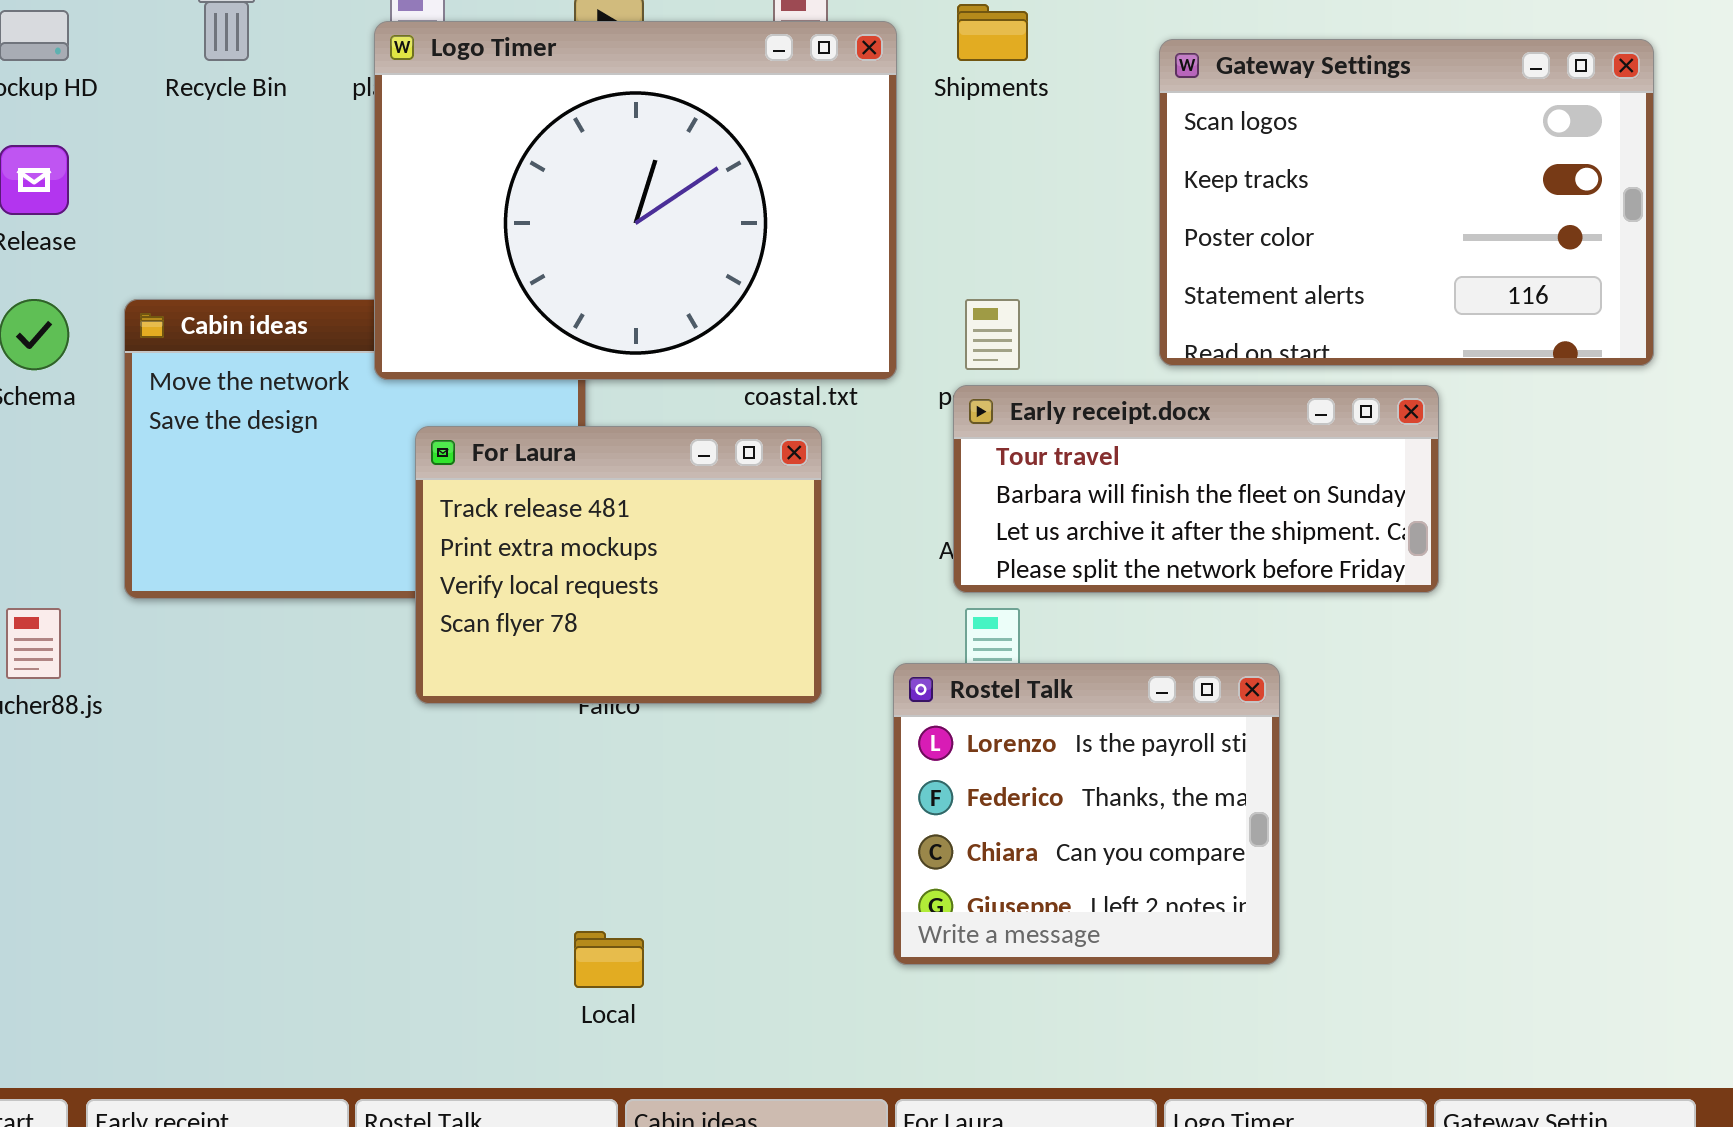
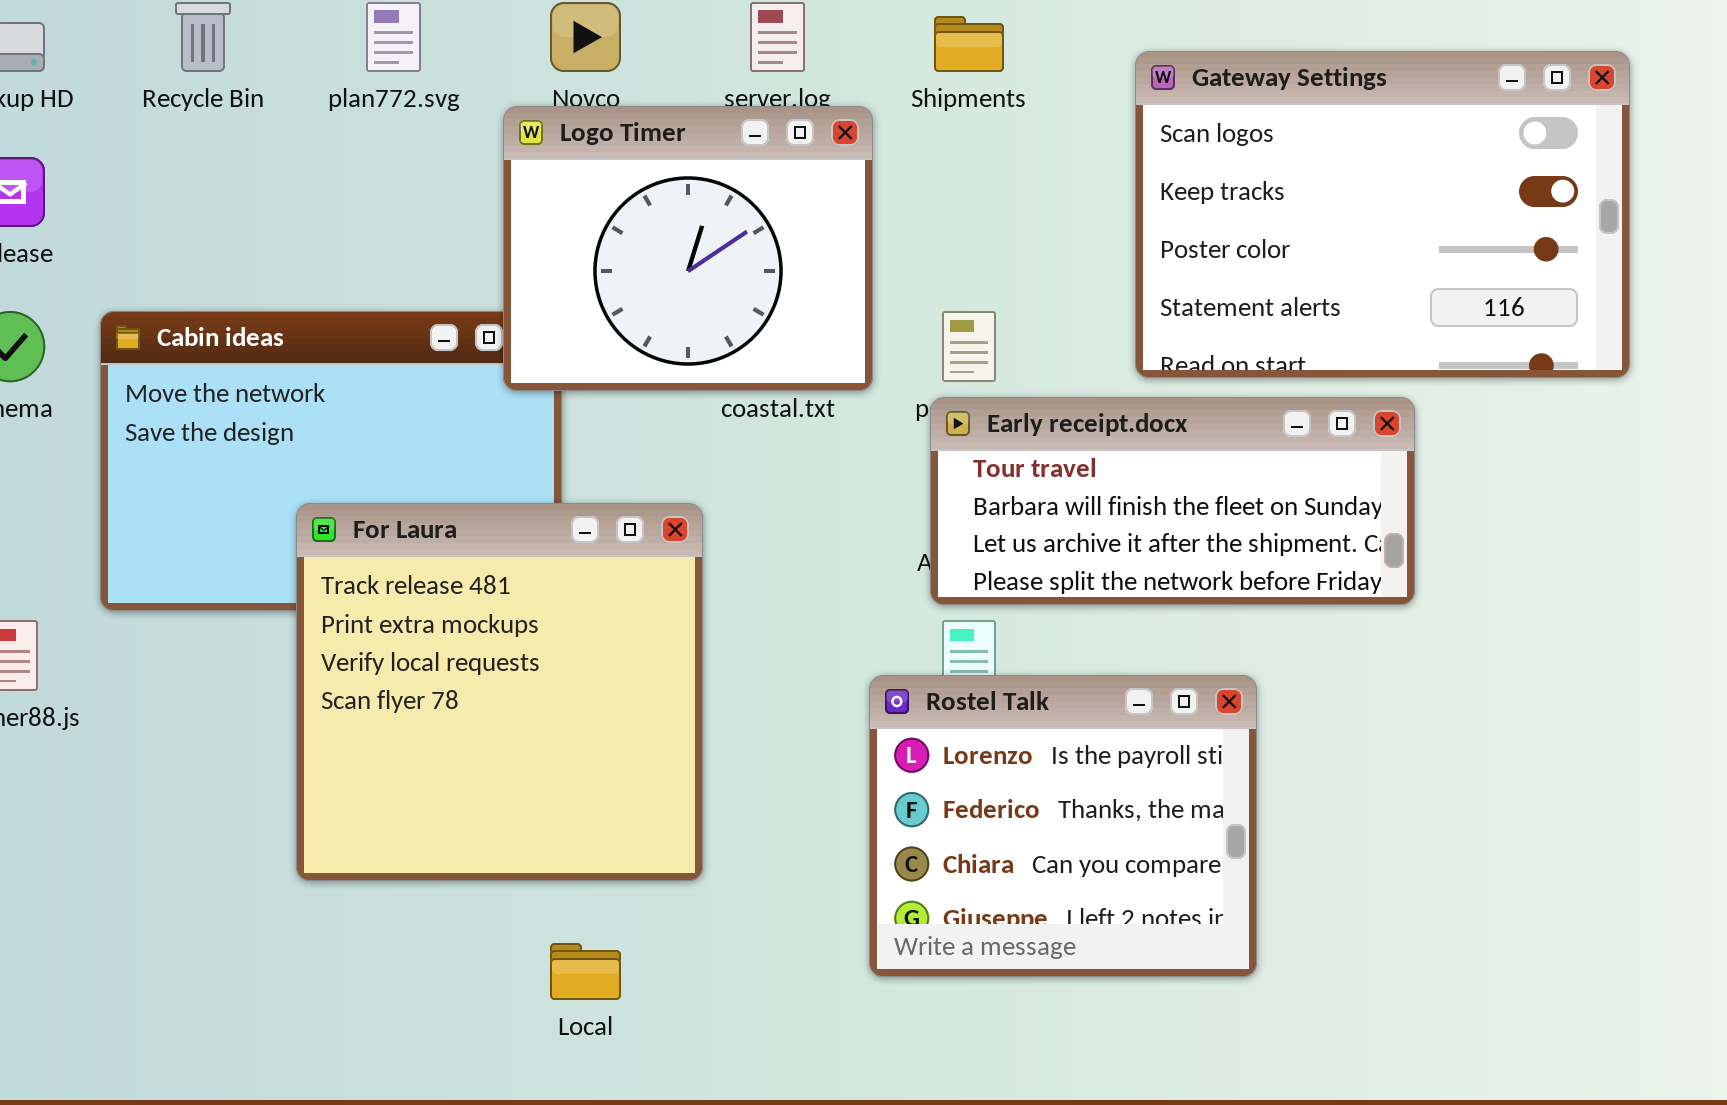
Logo Timer: [374,21,897,380] -> [503,106,873,391], resized
For Laura: [415,426,822,704] -> [296,503,703,881], moved, resized

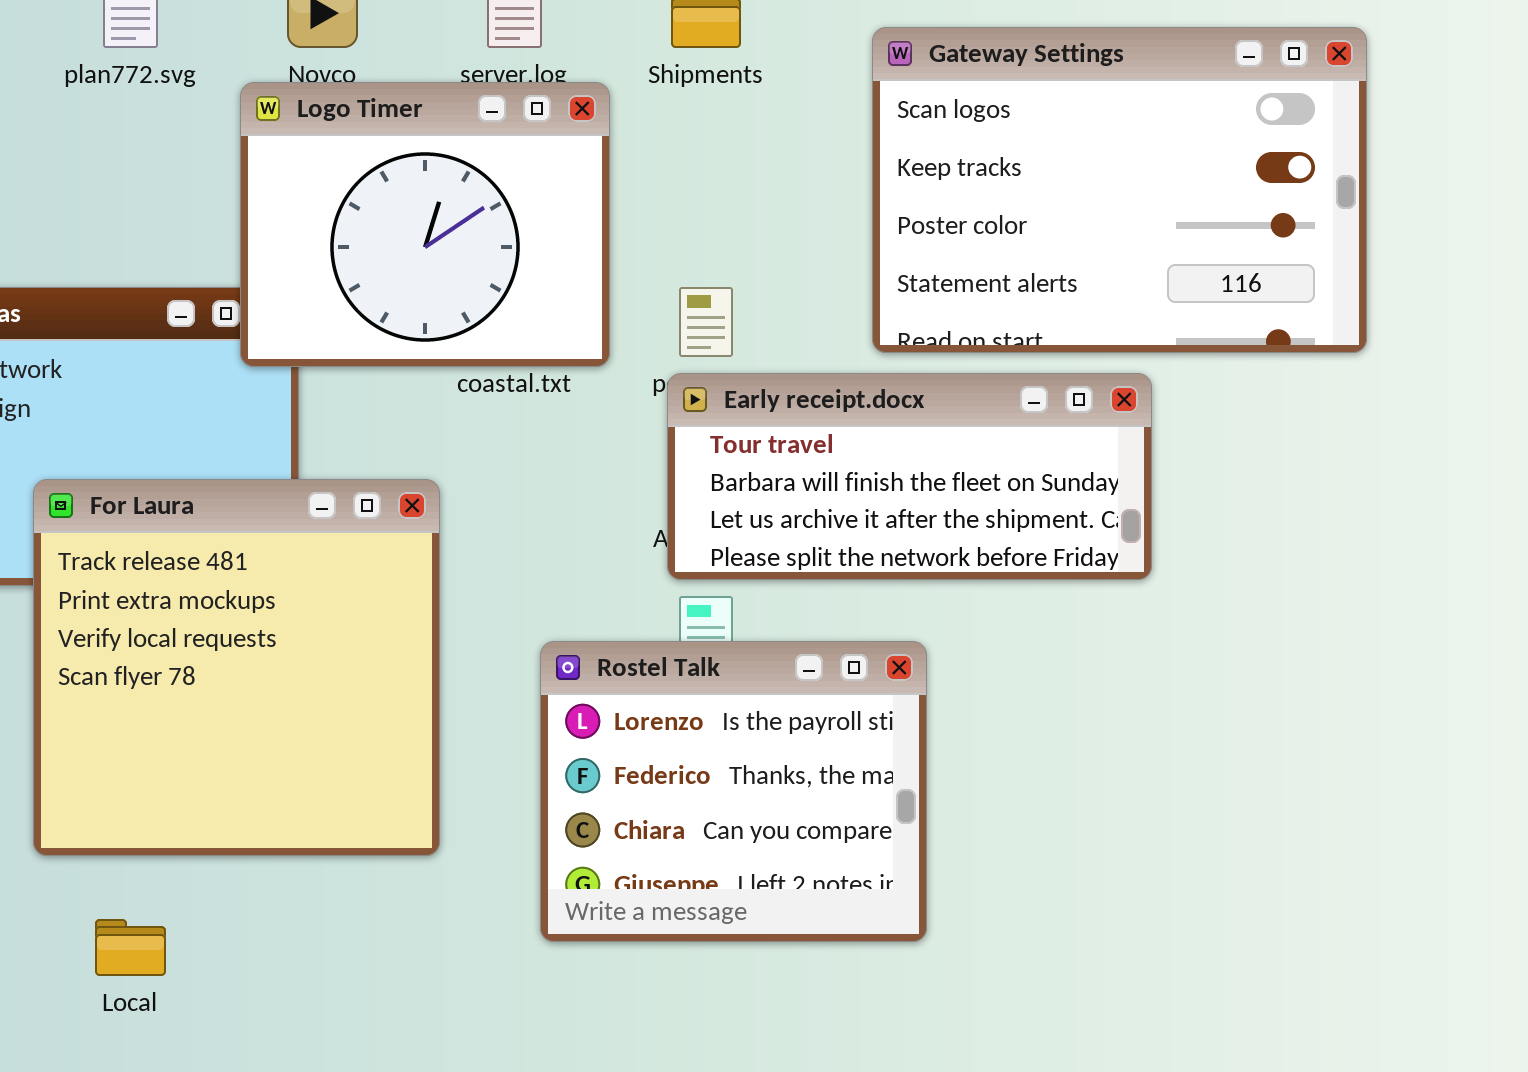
Rostel Talk: [869,675,1257,977] -> [540,641,927,942], moved
Local: [550,943,621,1000] -> [95,919,166,976], moved

